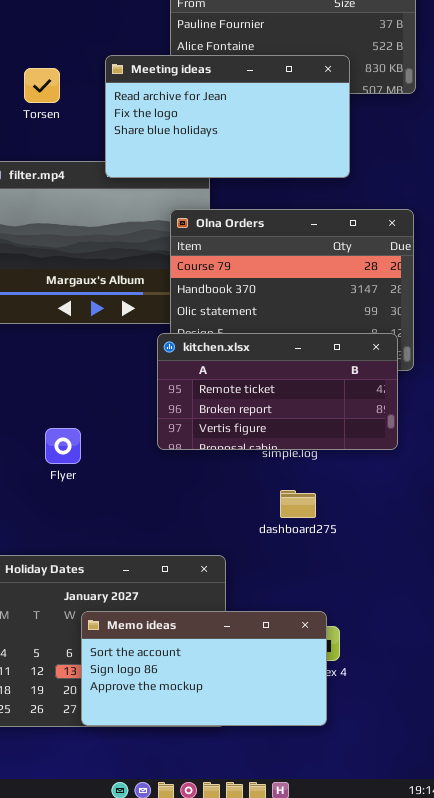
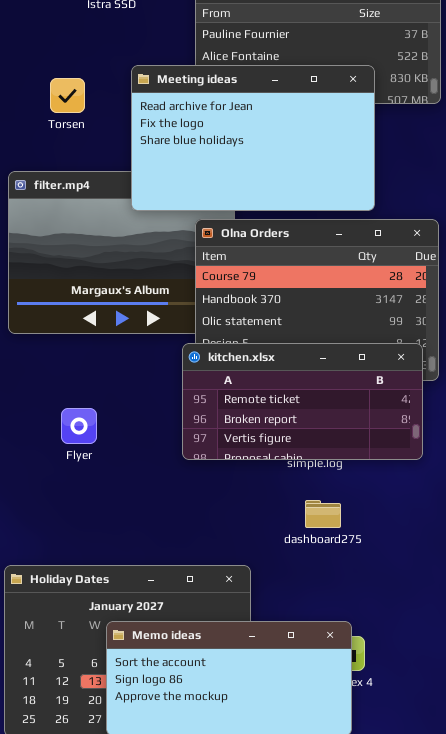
Meeting ideas: [105,55,350,178] -> [131,65,375,211], resized
Flyer: [45,428,81,464] -> [61,408,97,444], moved

